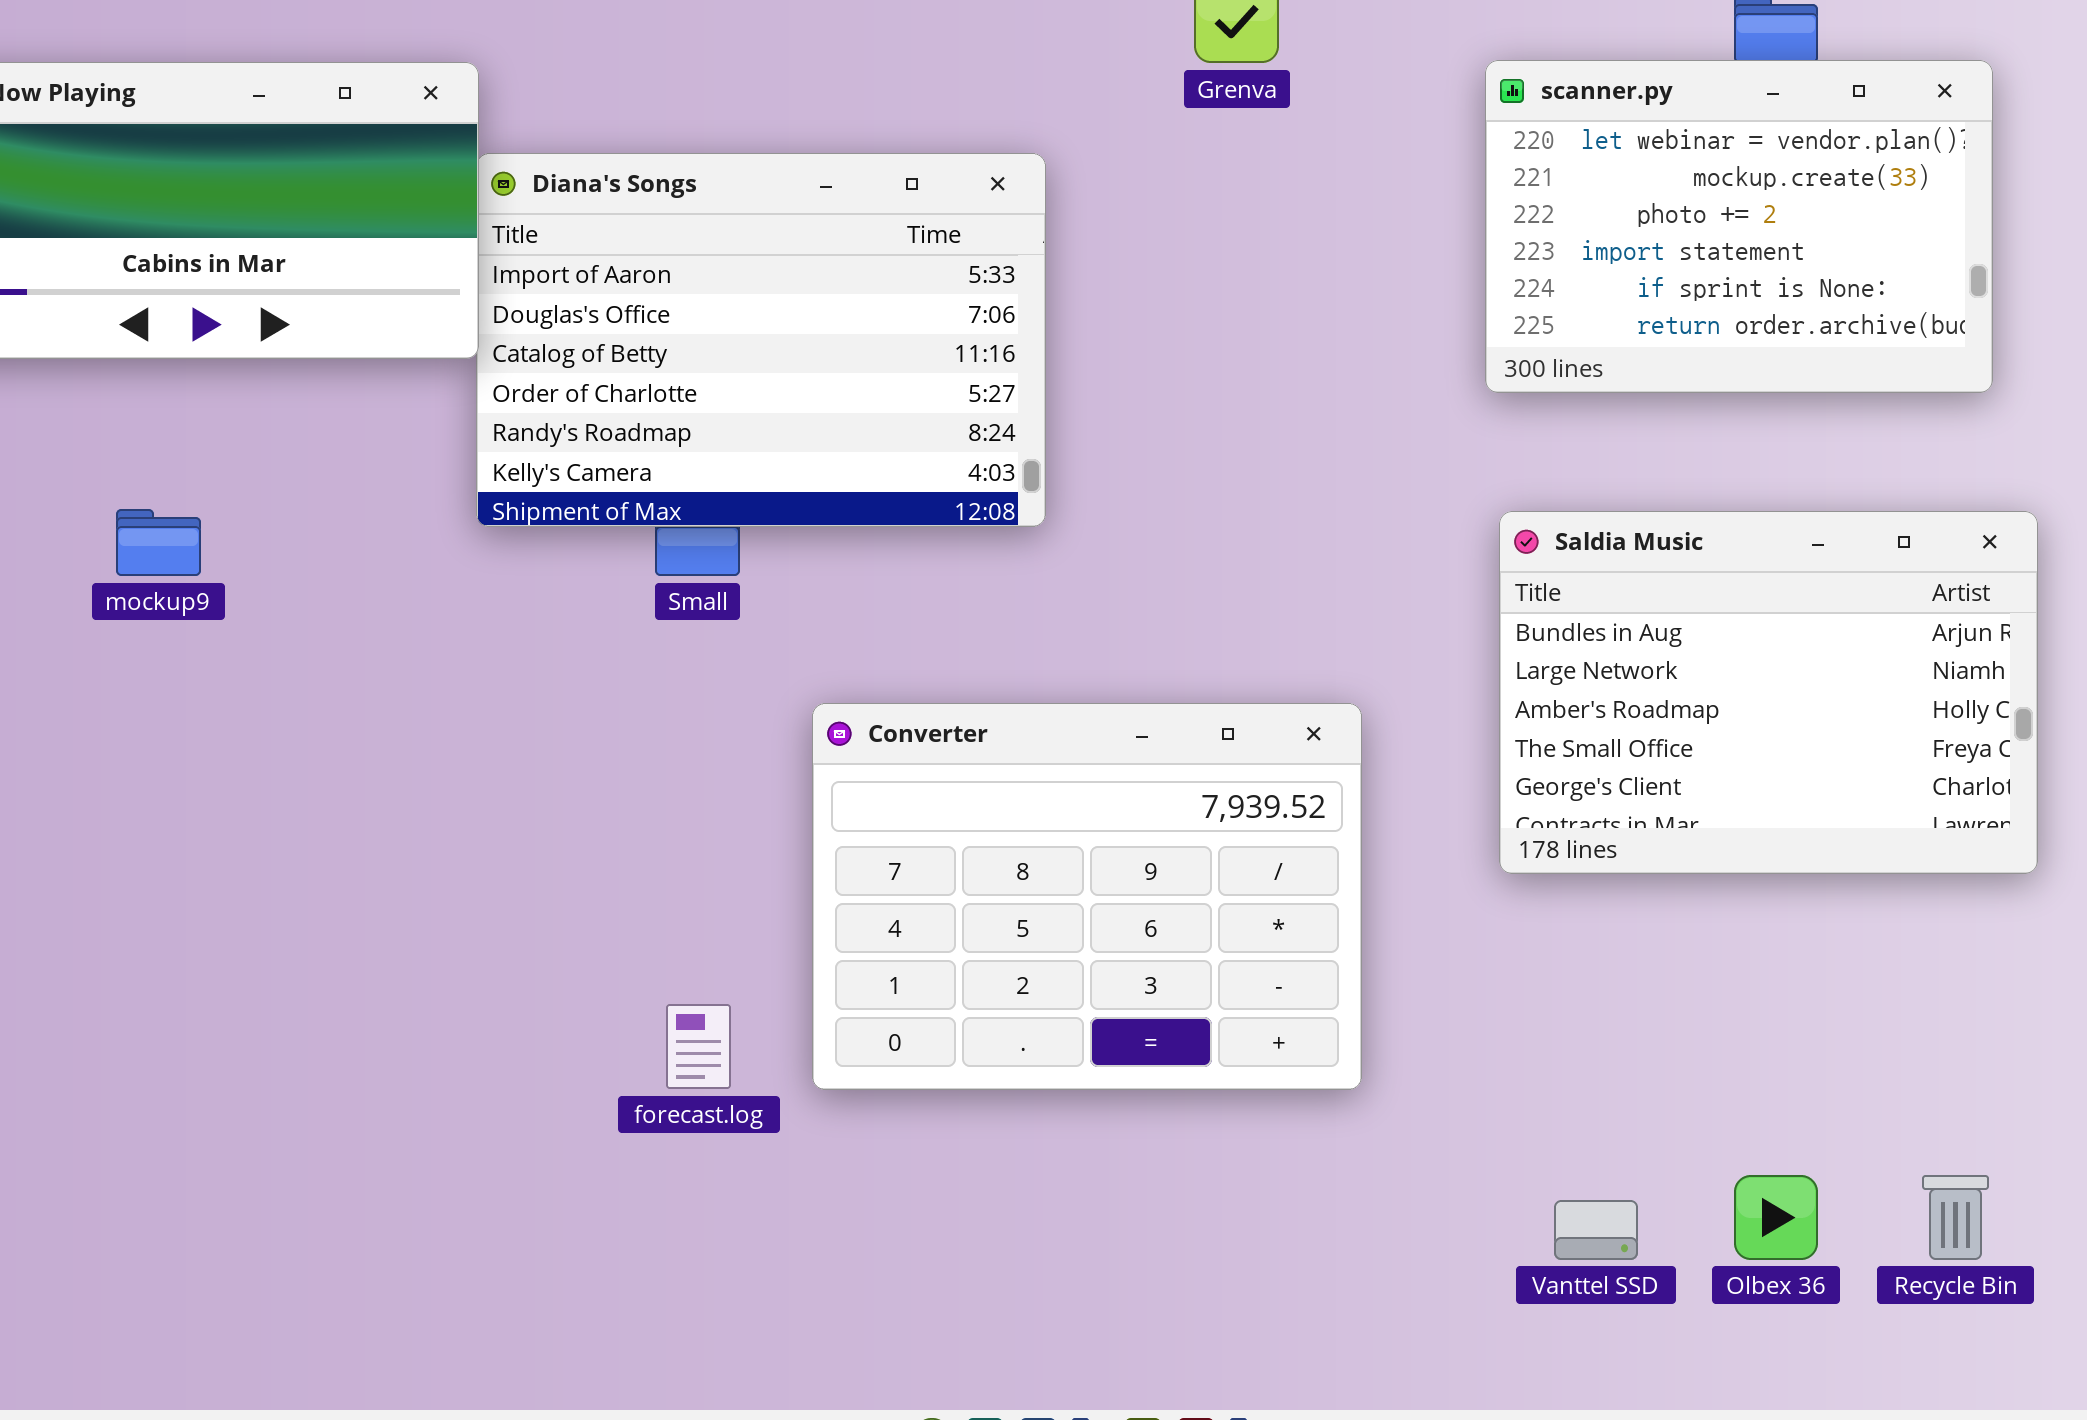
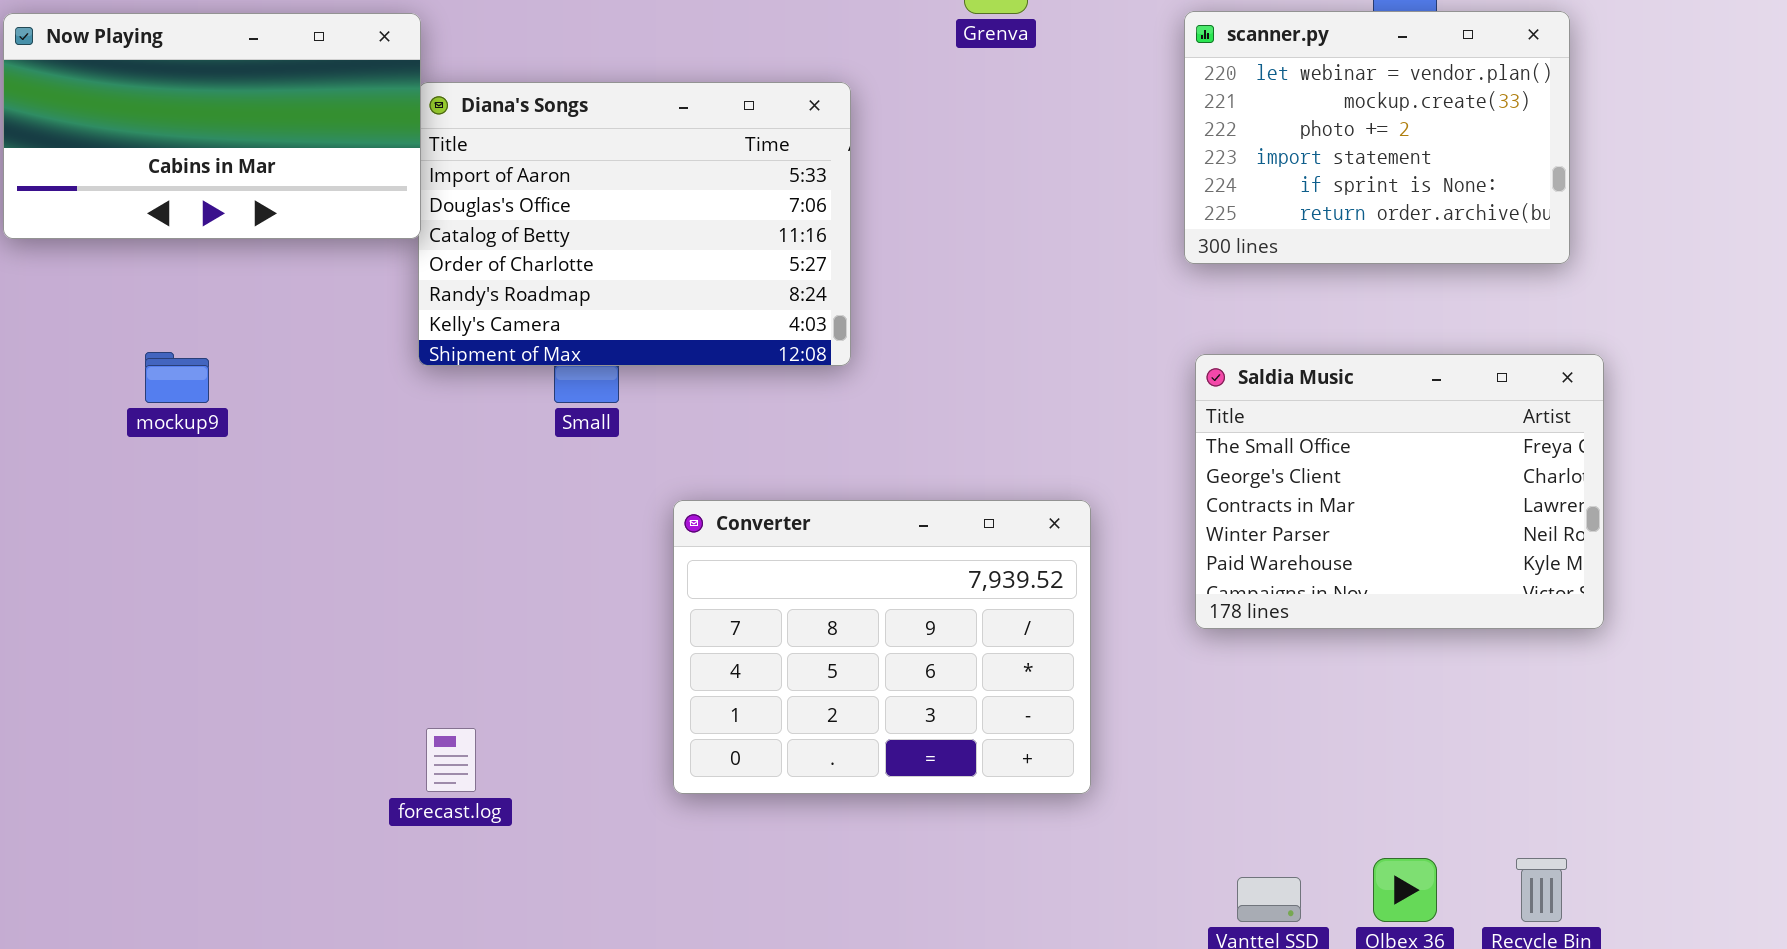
Saldia Music: [1499,511,2038,874] -> [1195,354,1604,629], scrolled down 3 rows
forecast.log: [666,1004,731,1089] -> [426,728,476,792], moved

